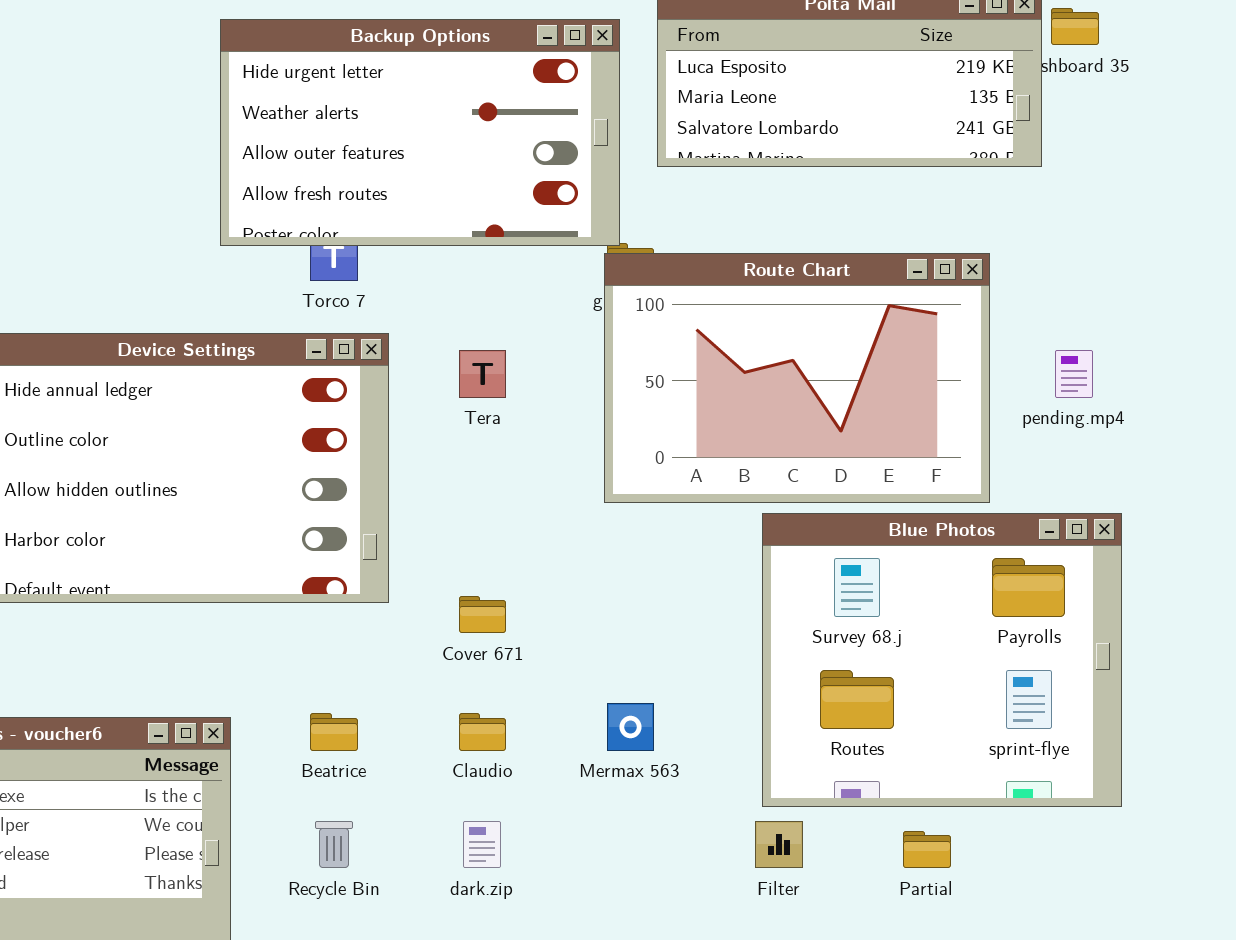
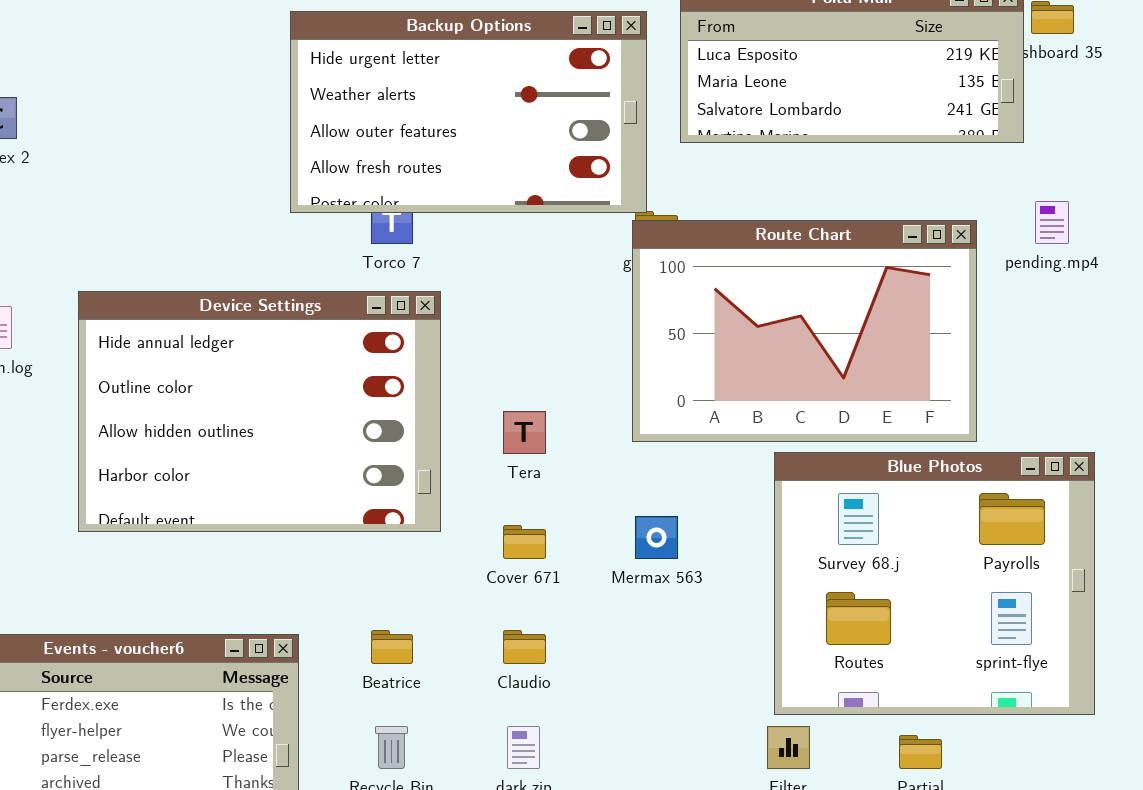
Tera: [459,350,506,398] -> [503,411,546,454], moved
pending.mp4: [1055,350,1093,398] -> [1035,201,1069,244], moved
Mermax 563: [607,703,654,751] -> [635,516,678,559], moved

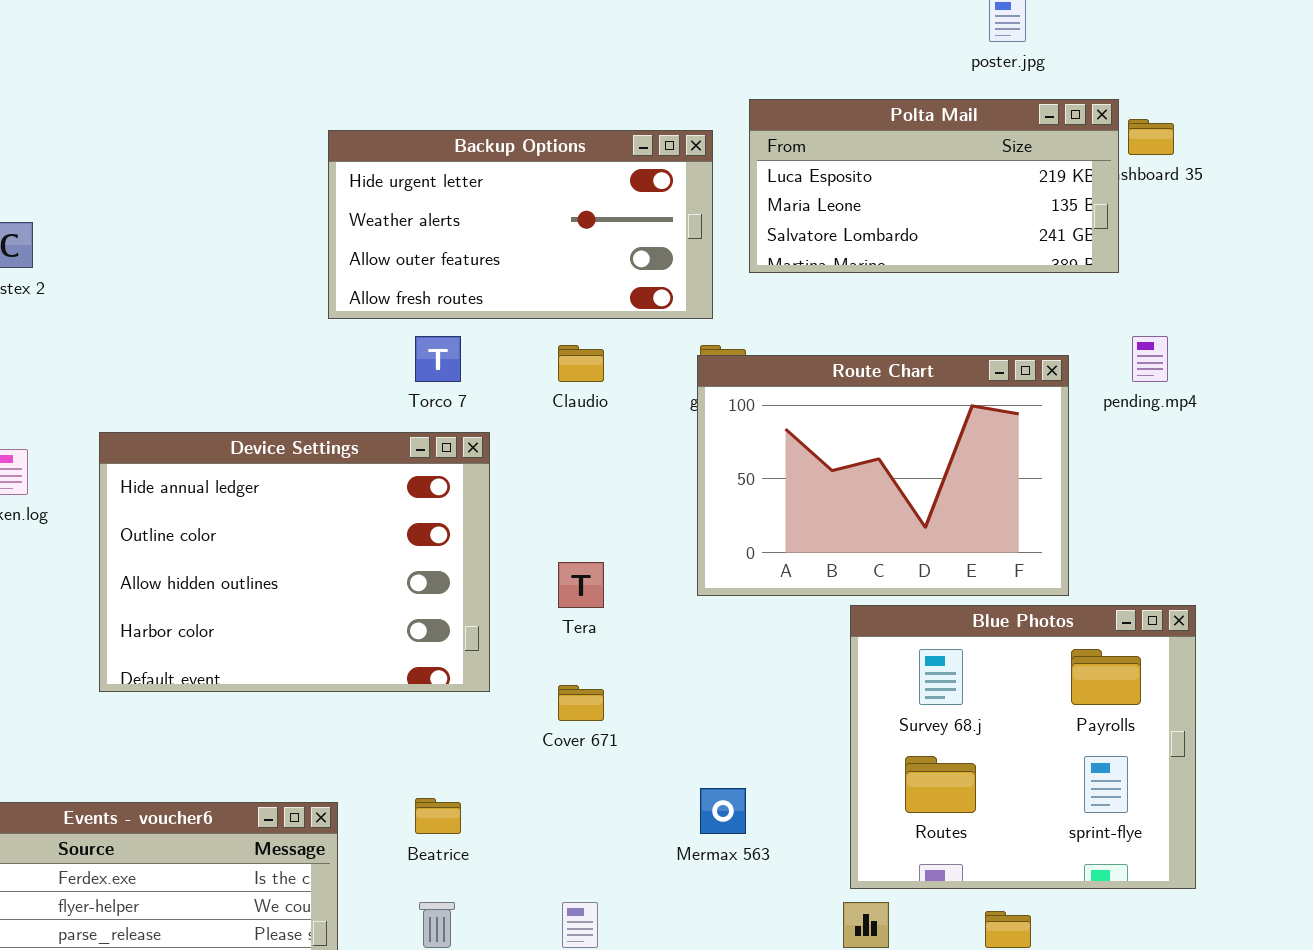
Backup Options: [290,11,647,213] -> [328,130,713,319], resized
Mermax 563: [635,516,678,559] -> [700,788,746,834], moved
Claudio: [503,630,546,664] -> [558,345,604,382], moved

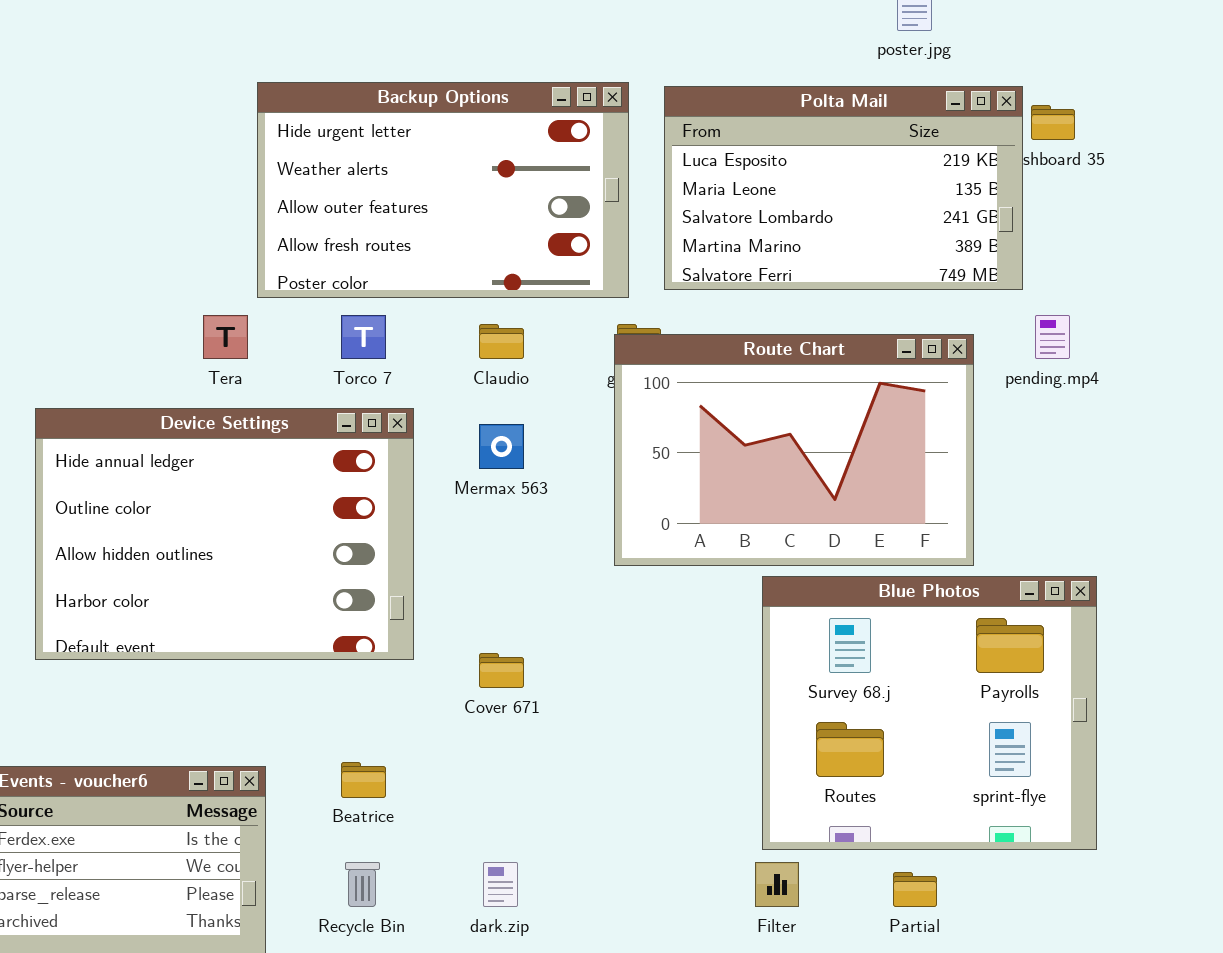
Polta Mail: [749,99,1119,273] -> [664,86,1023,290], resized
Backup Options: [328,130,713,319] -> [257,82,629,298], resized
Tera: [558,562,604,608] -> [203,315,248,359], moved
Mermax 563: [700,788,746,834] -> [479,424,524,469], moved

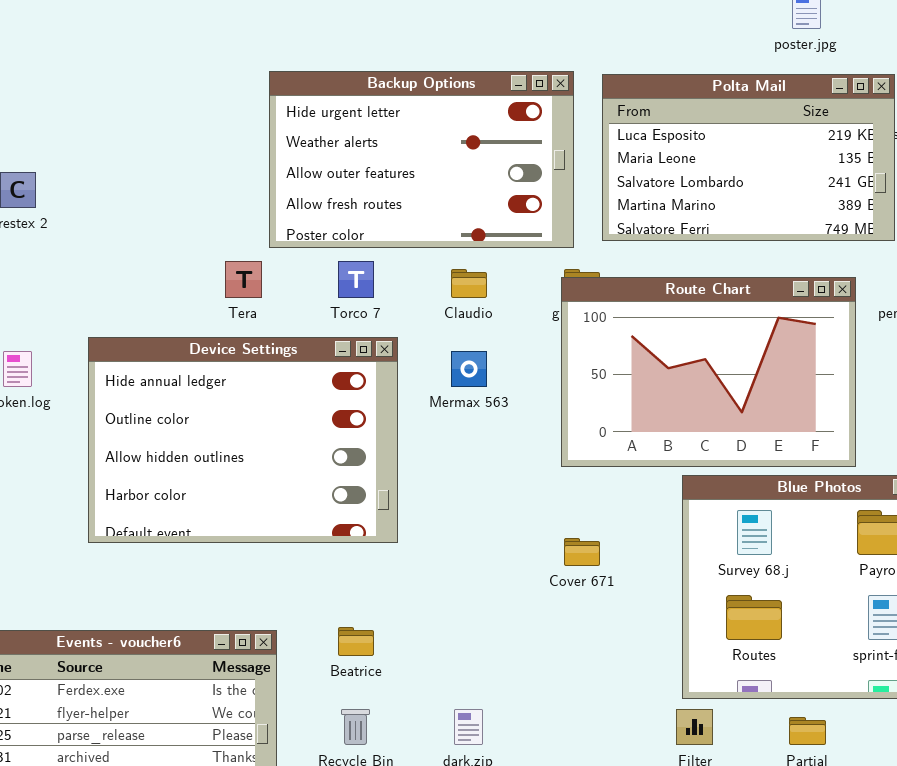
Cover 671: [479,653,524,688] -> [564,538,600,566], moved

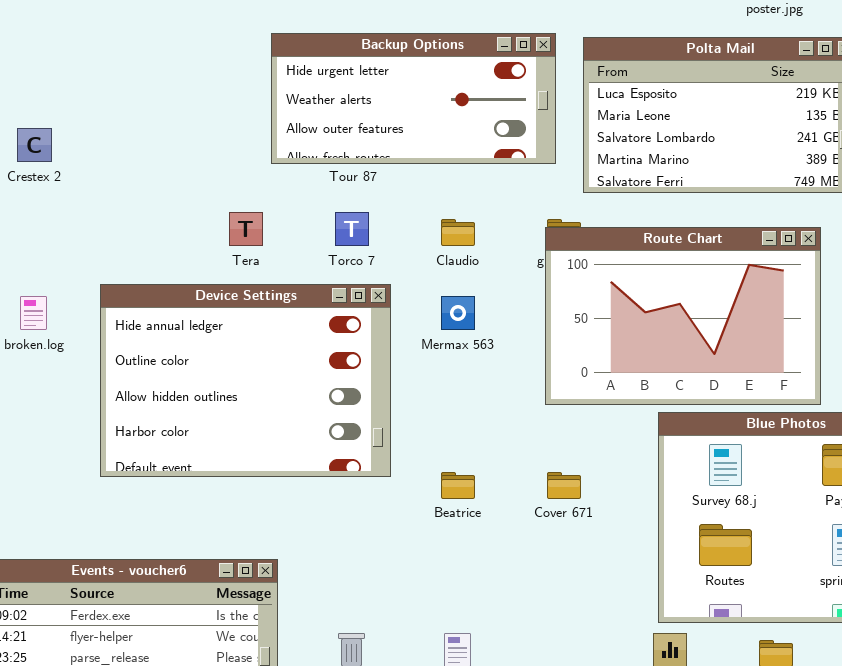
Backup Options: [269,71,574,248] -> [271,33,556,164], resized
Beatrice: [338,627,374,656] -> [441,472,475,499], moved

